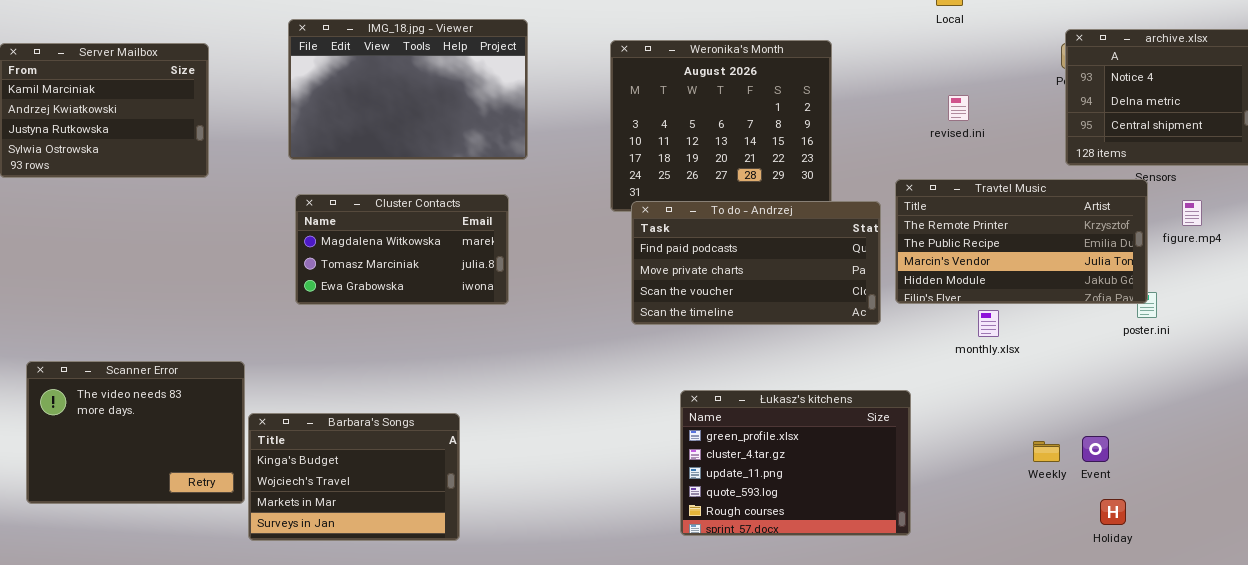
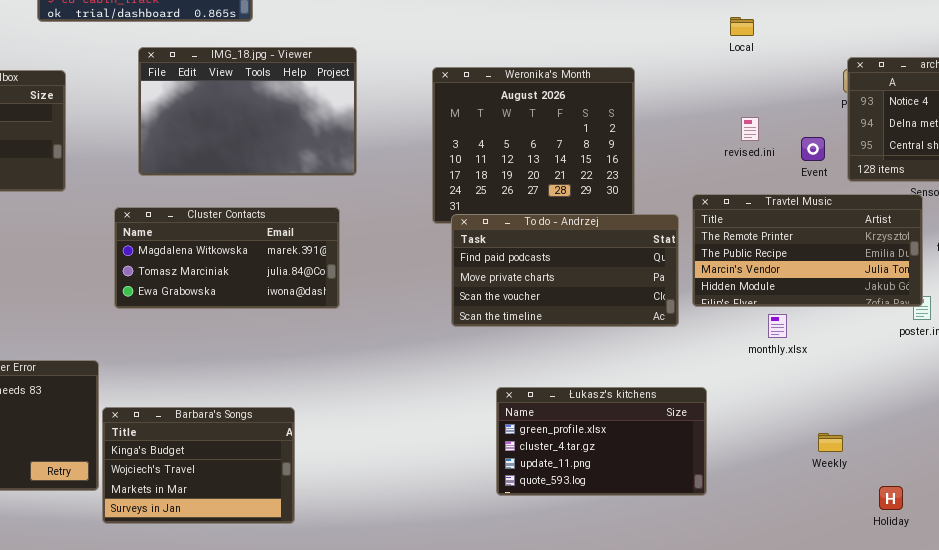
Cluster Contacts: [295,194,509,305] -> [114,207,340,309], resized
Łukasz's kitchens: [680,390,911,536] -> [496,387,707,496], resized
Event: [1082,436,1109,462] -> [801,137,825,161], moved

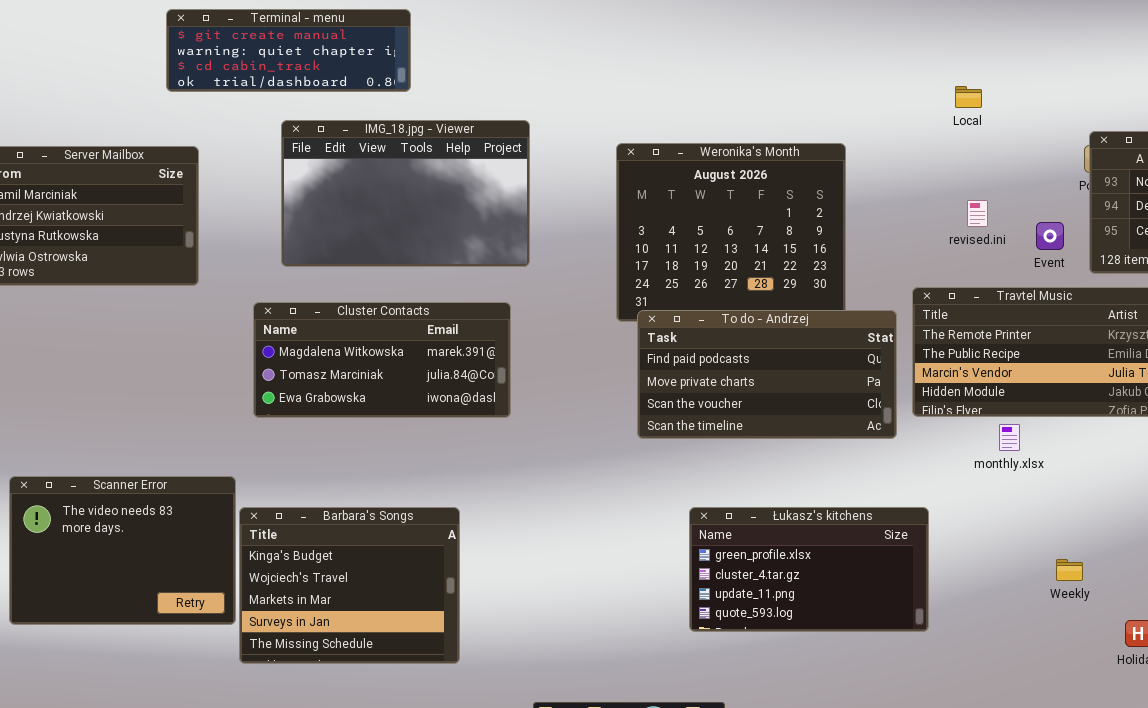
Barbara's Songs: [102,407,295,524] -> [239,507,460,664], resized

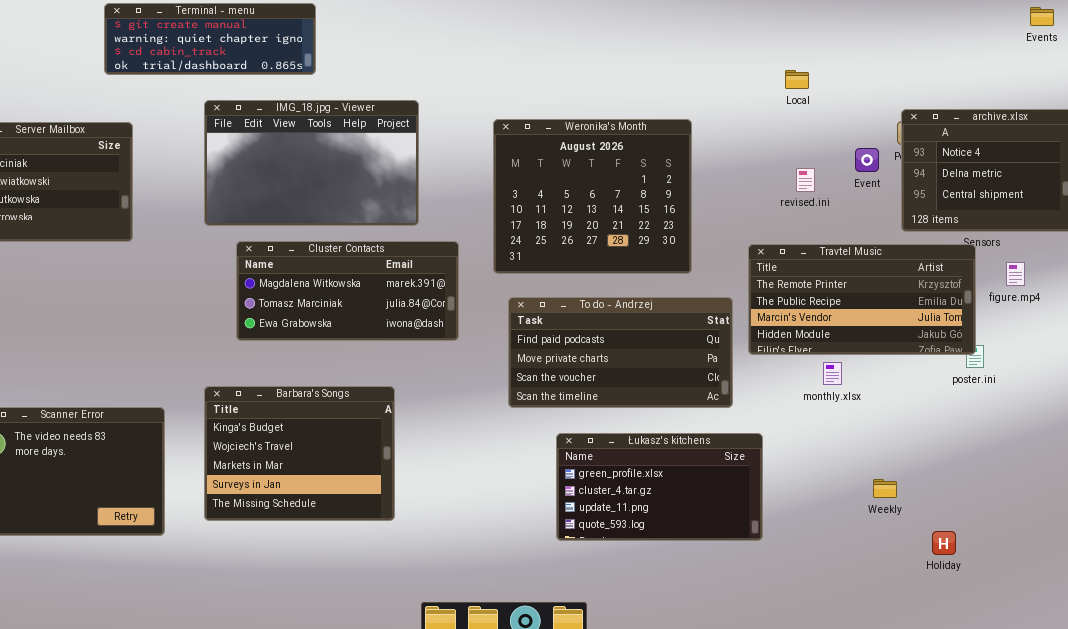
Event: [1036,222,1064,250] -> [855,148,879,172], moved
Cluster Contacts: [253,302,511,418] -> [236,241,459,341], moved
To do - Andrzej: [637,310,897,439] -> [508,297,733,408], moved
Barbara's Songs: [239,507,460,664] -> [204,386,395,521], moved

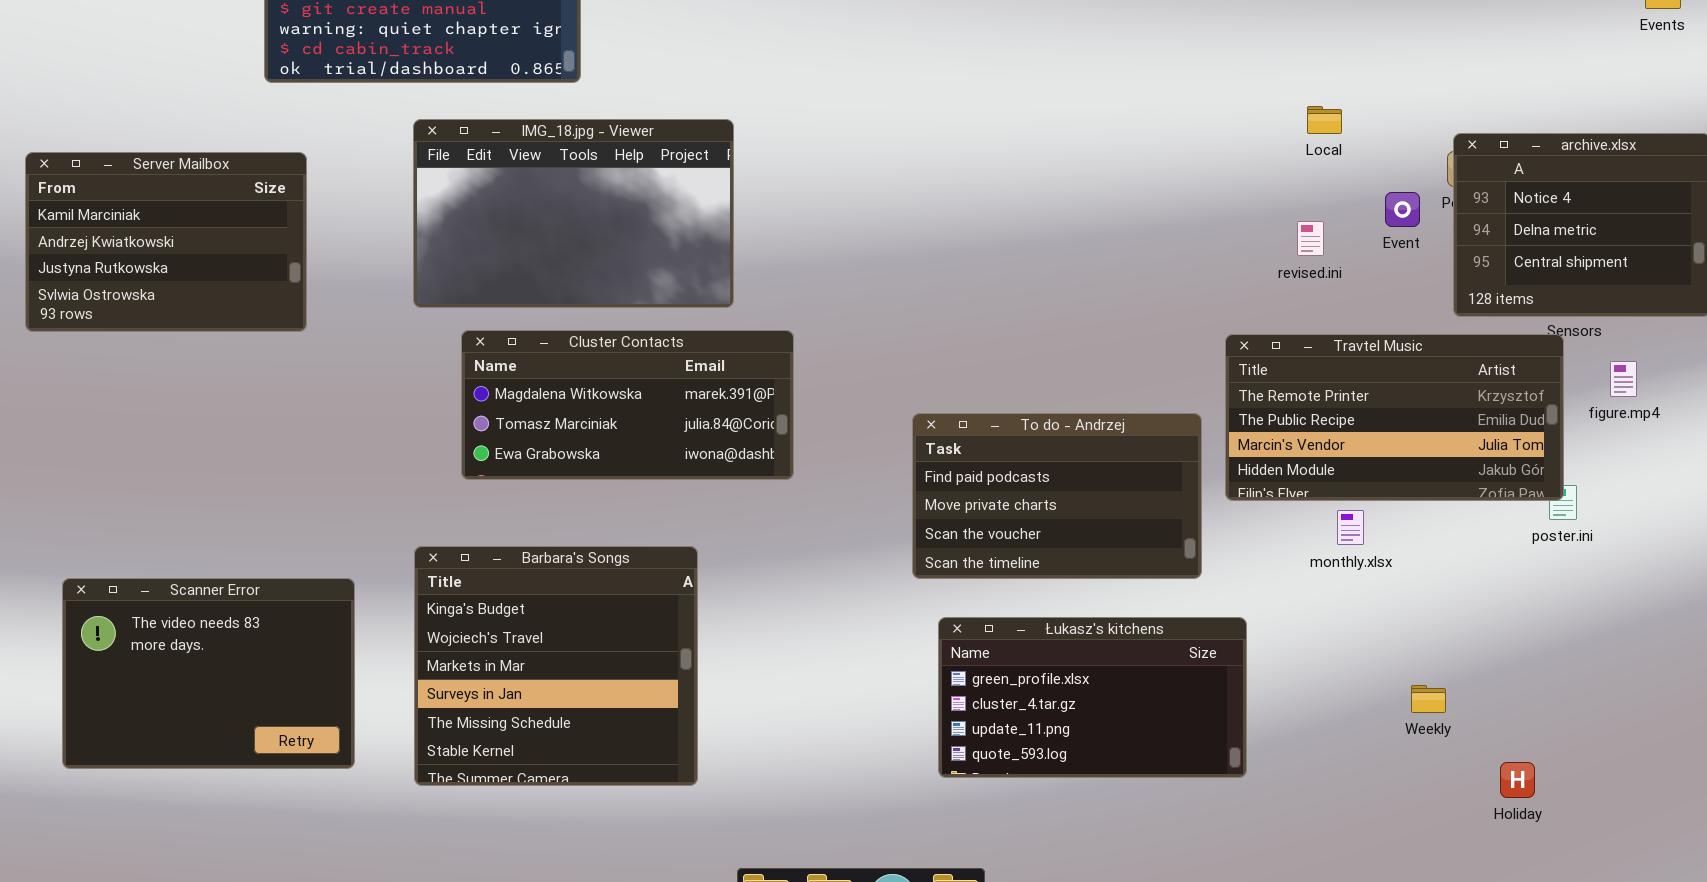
Local: [785,70,809,89] -> [1307,106,1342,134], moved
Weronika's Month: [493,119,692,274] -> none, closed
To do - Andrzej: [508,297,733,408] -> [912,413,1202,579], resized
Barbara's Songs: [204,386,395,521] -> [414,546,698,786], resized

